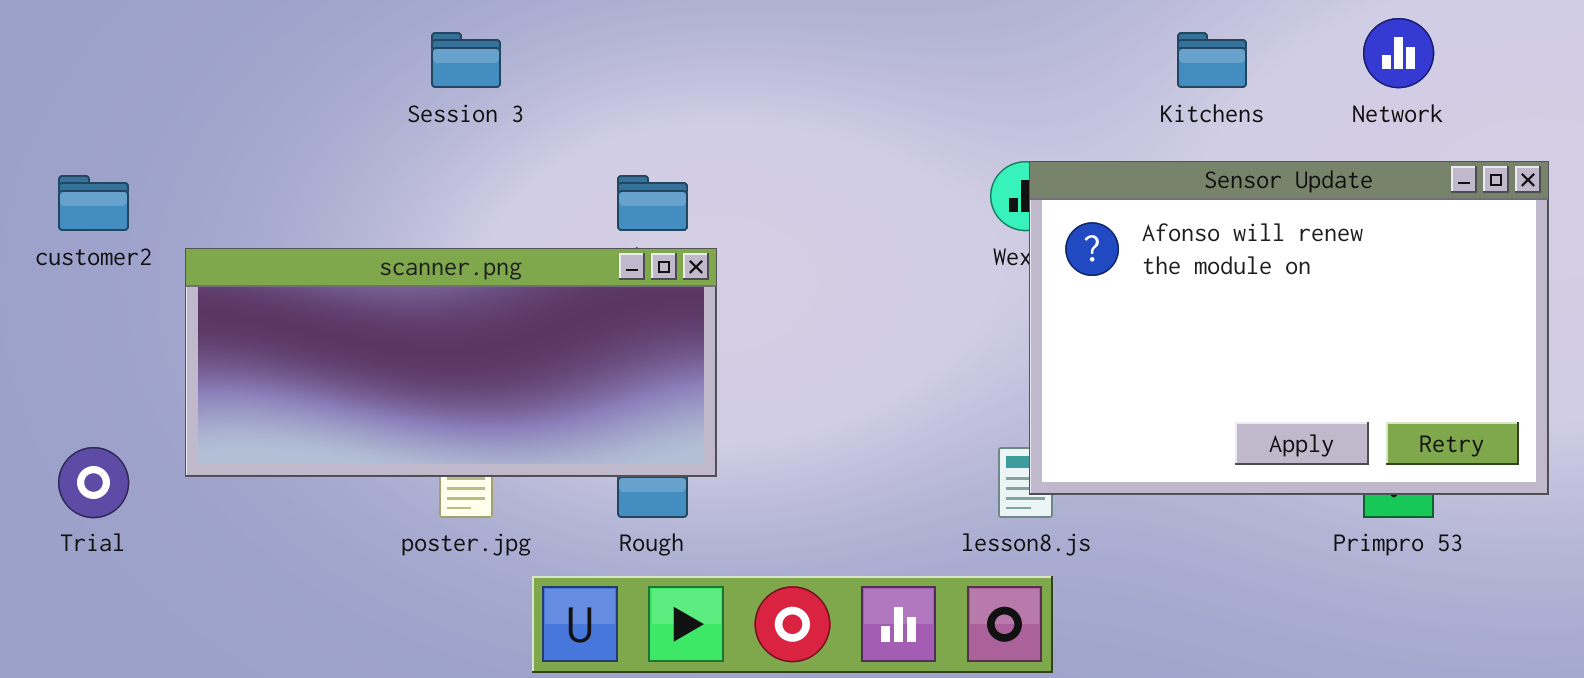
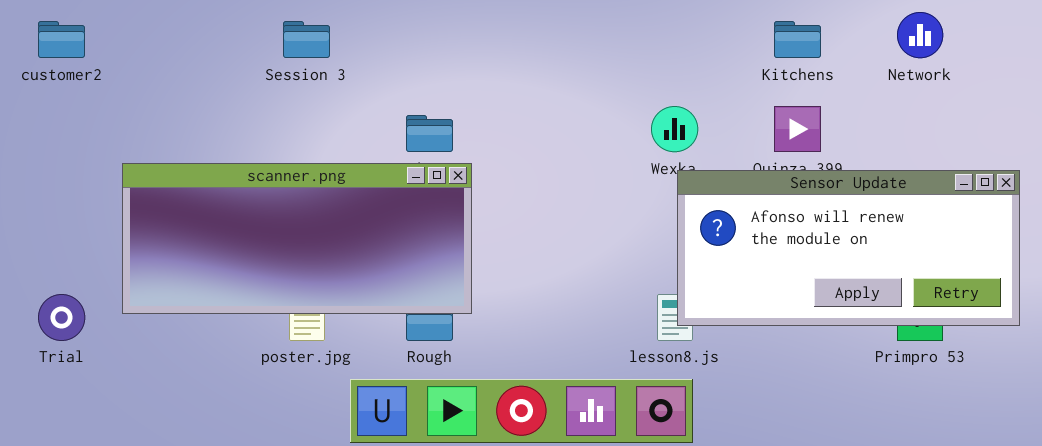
Sensor Update: [1029,161,1549,495] -> [677,170,1020,326], resized
customer2: [58,175,129,231] -> [38,21,85,58], moved

